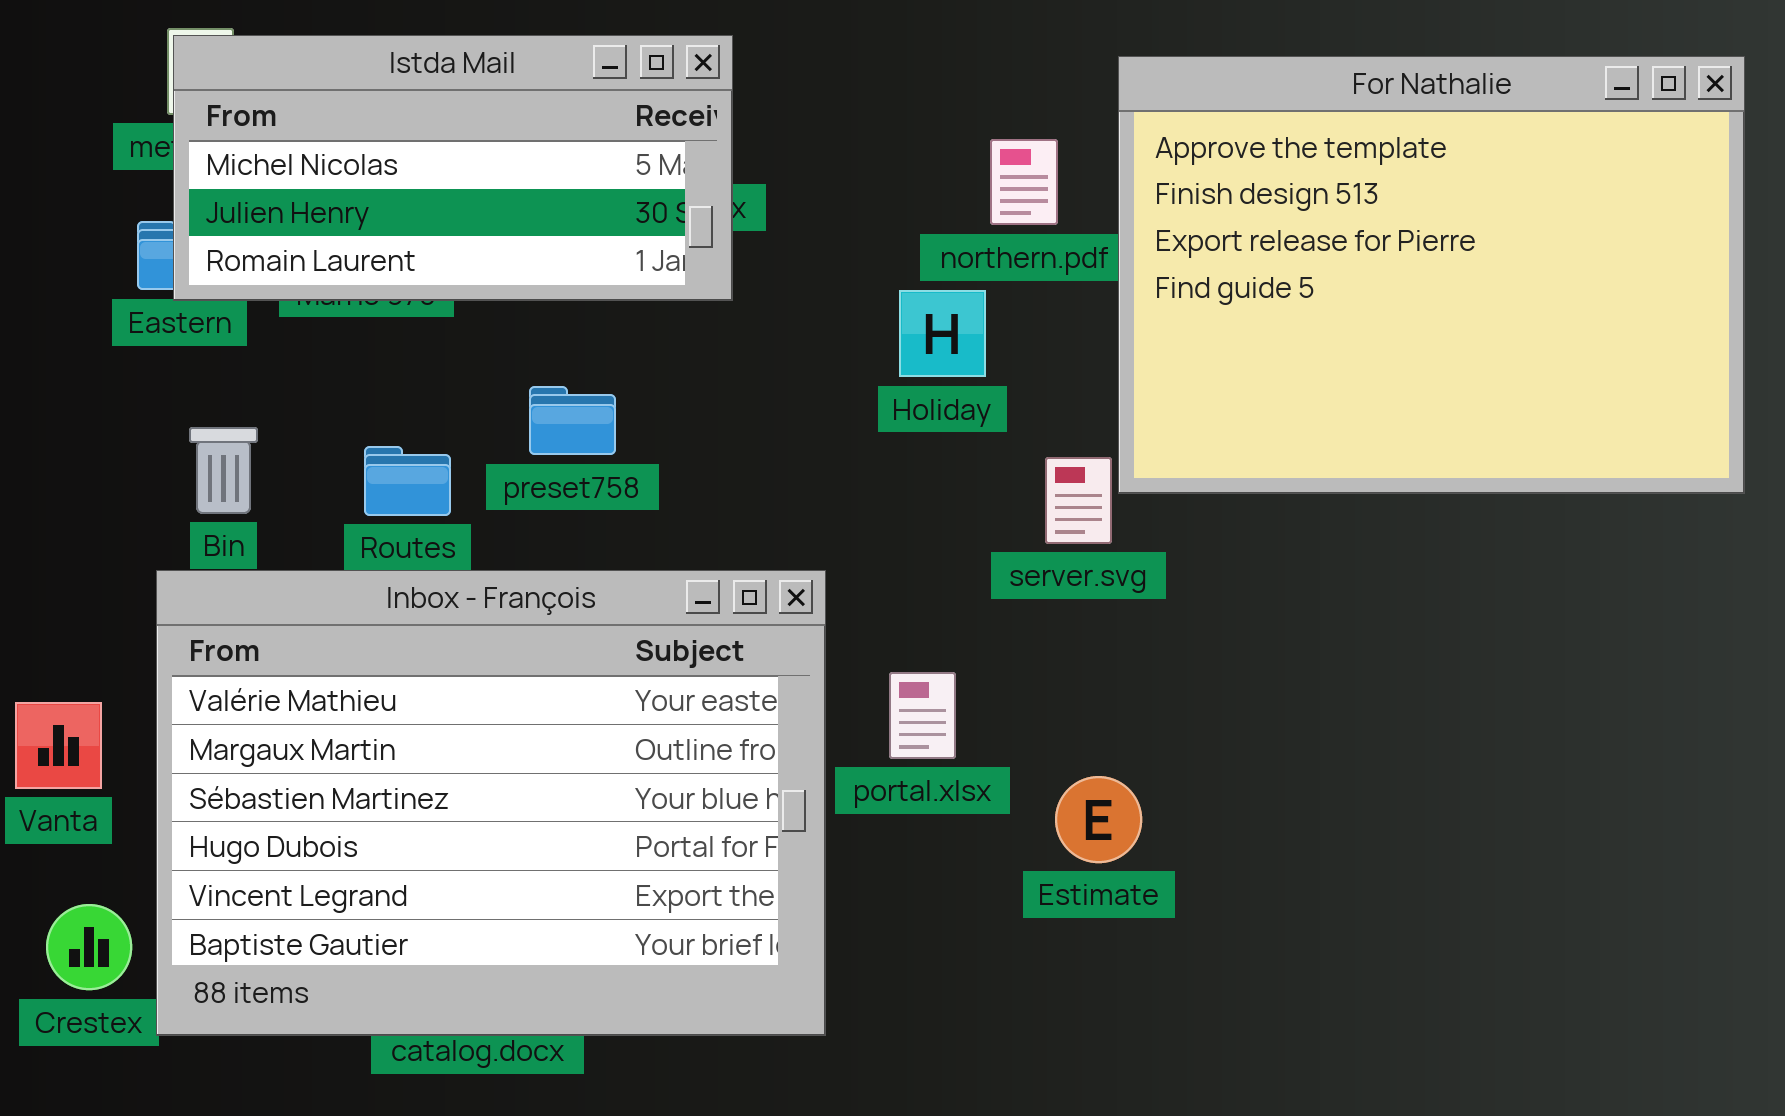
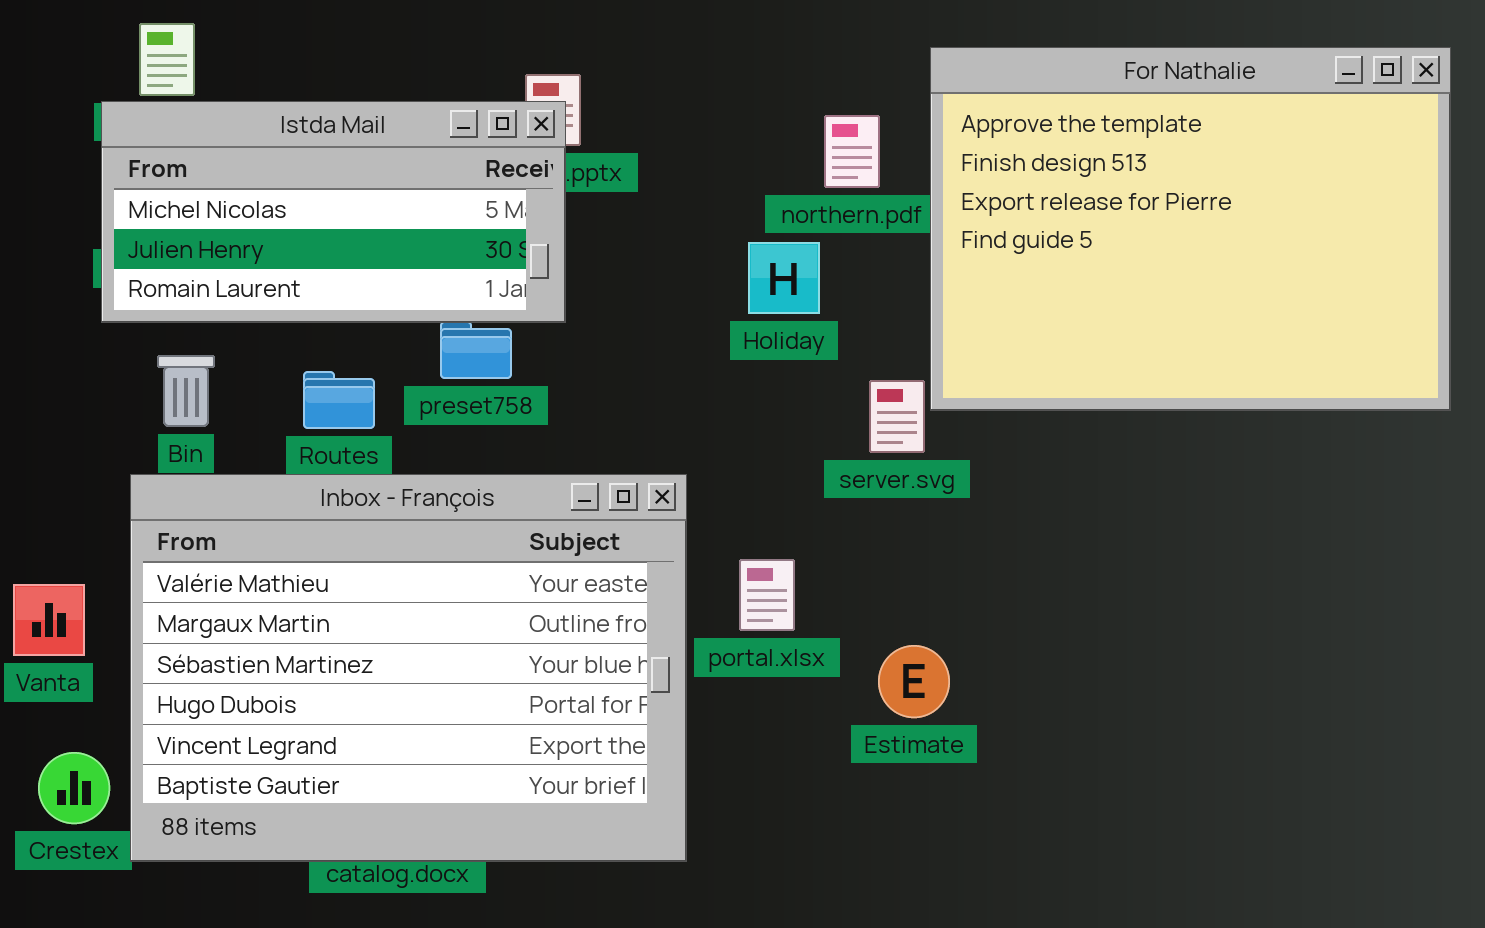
Istda Mail: [173,35,733,301] -> [101,101,566,323], moved

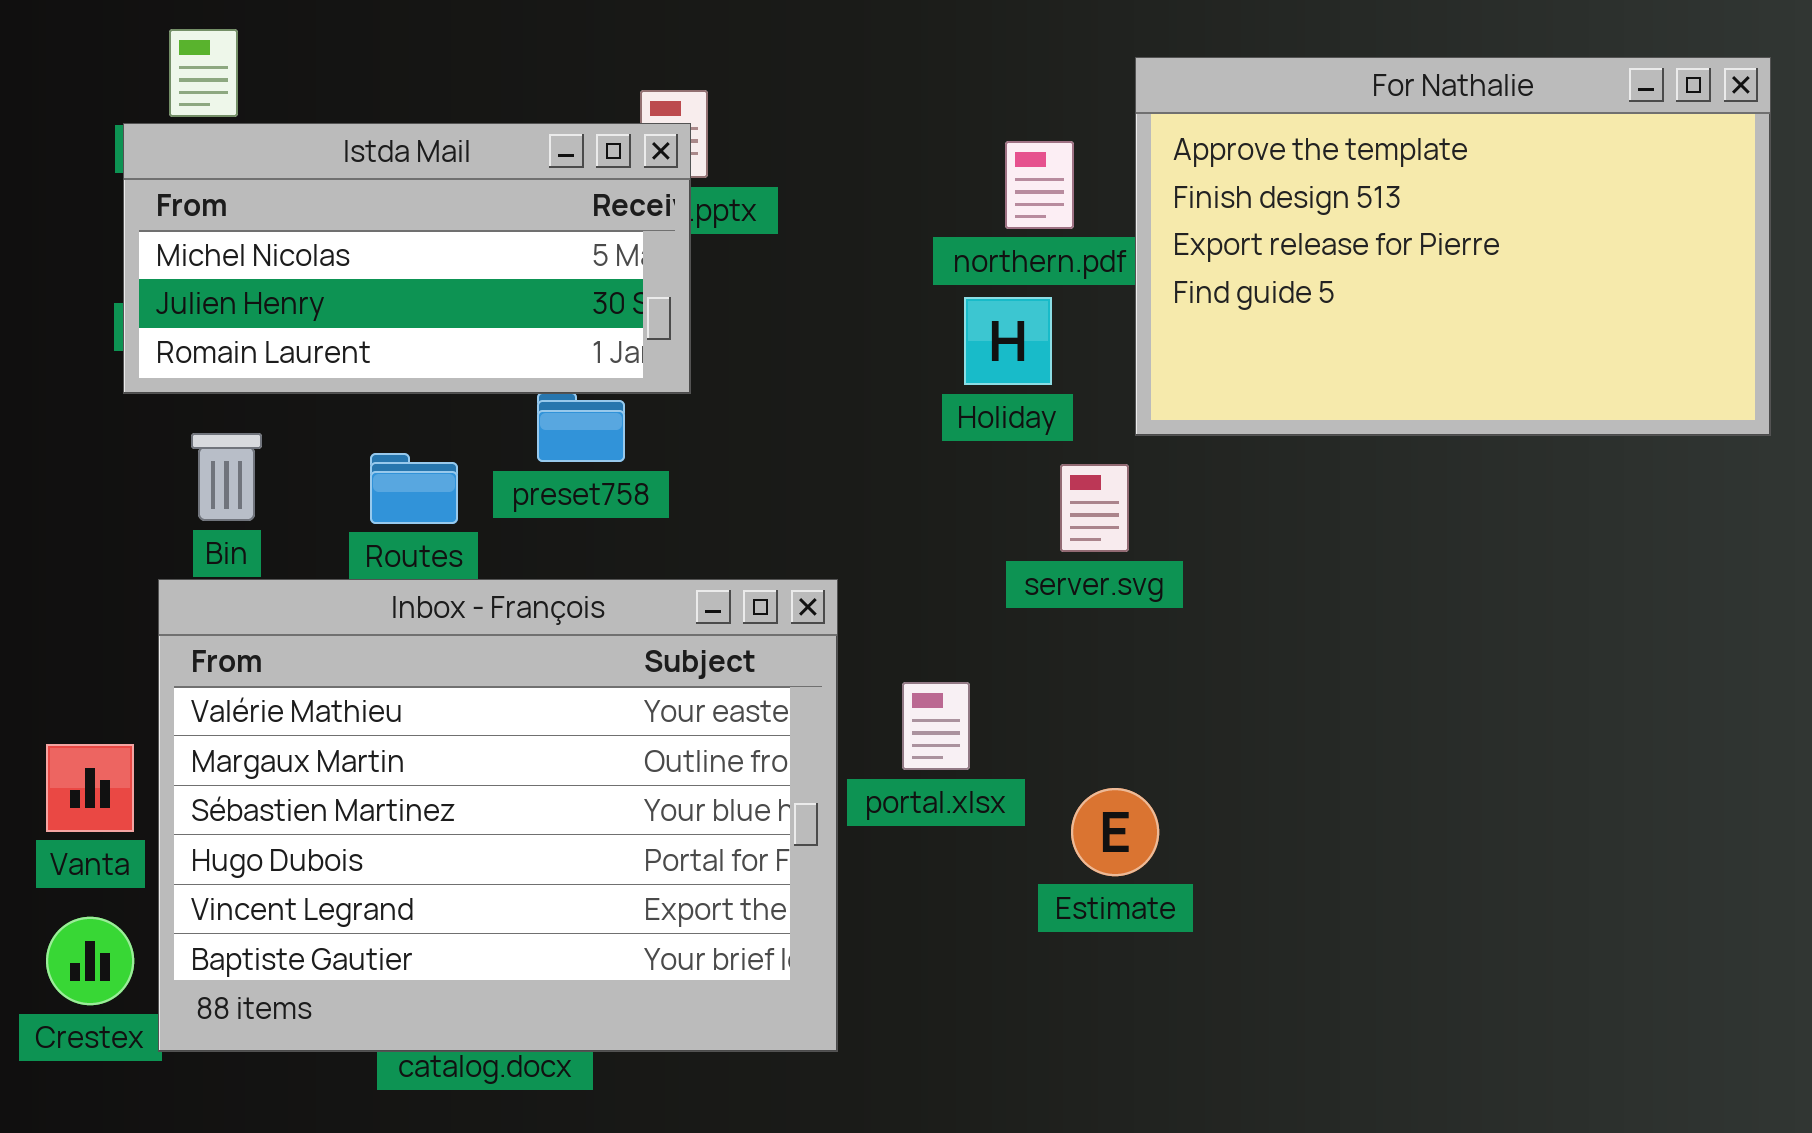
For Nathalie: [930,47,1451,411] -> [1135,57,1771,436], resized
Holiday: [748,242,820,314] -> [964,297,1052,385], moved
Vanta: [13,584,85,656] -> [46,744,134,832], moved

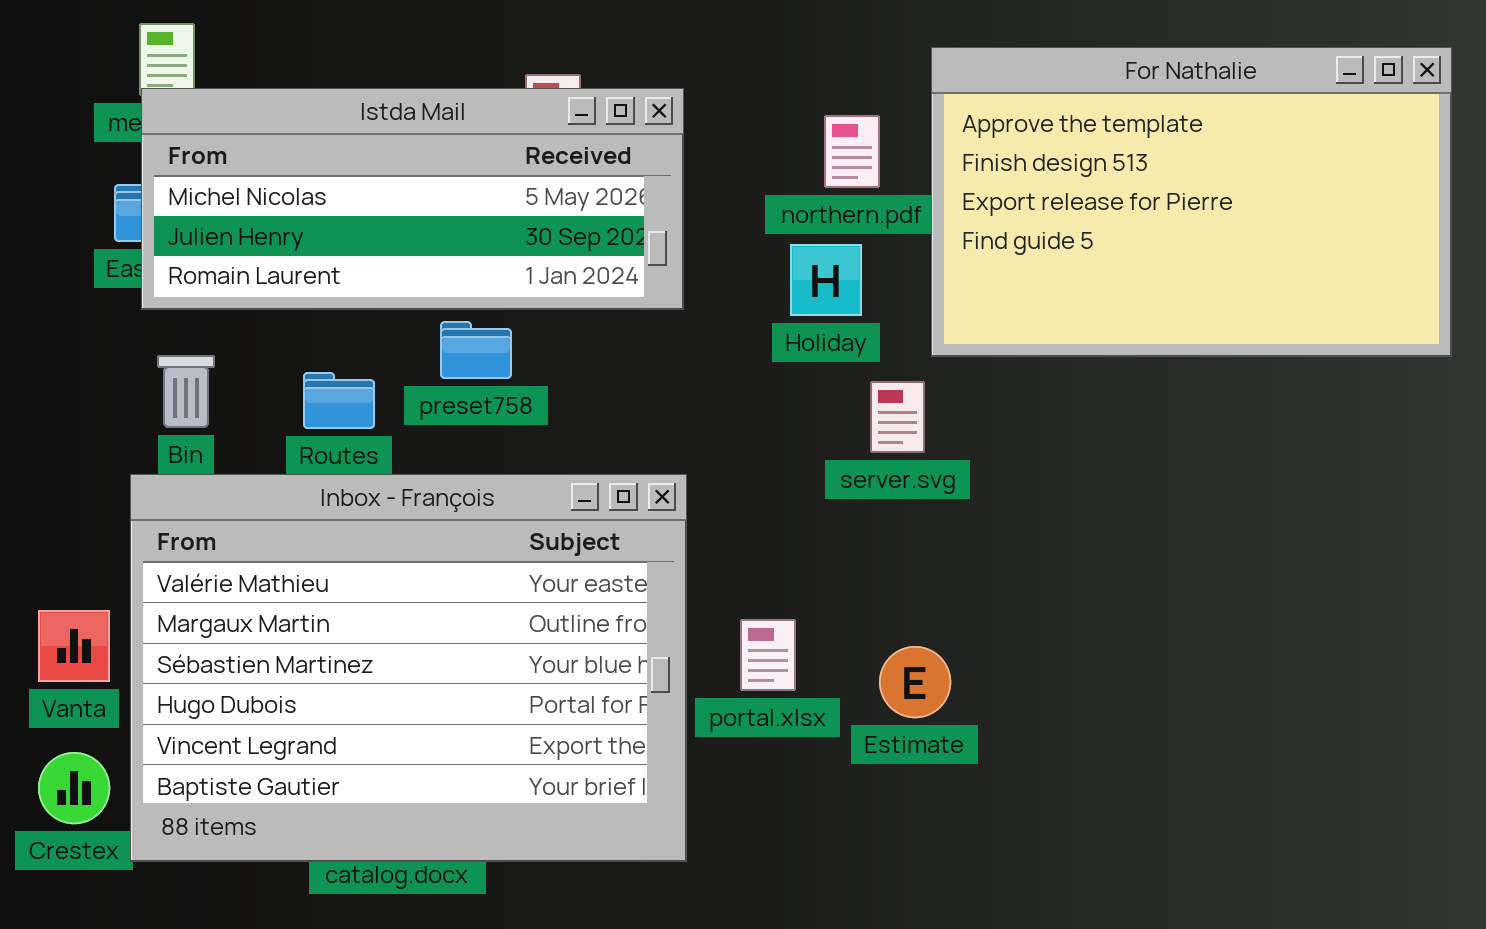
Istda Mail: [123,123,691,394] -> [141,88,684,310], moved, resized
portal.xlsx: [902,682,970,770] -> [740,619,796,691], moved

